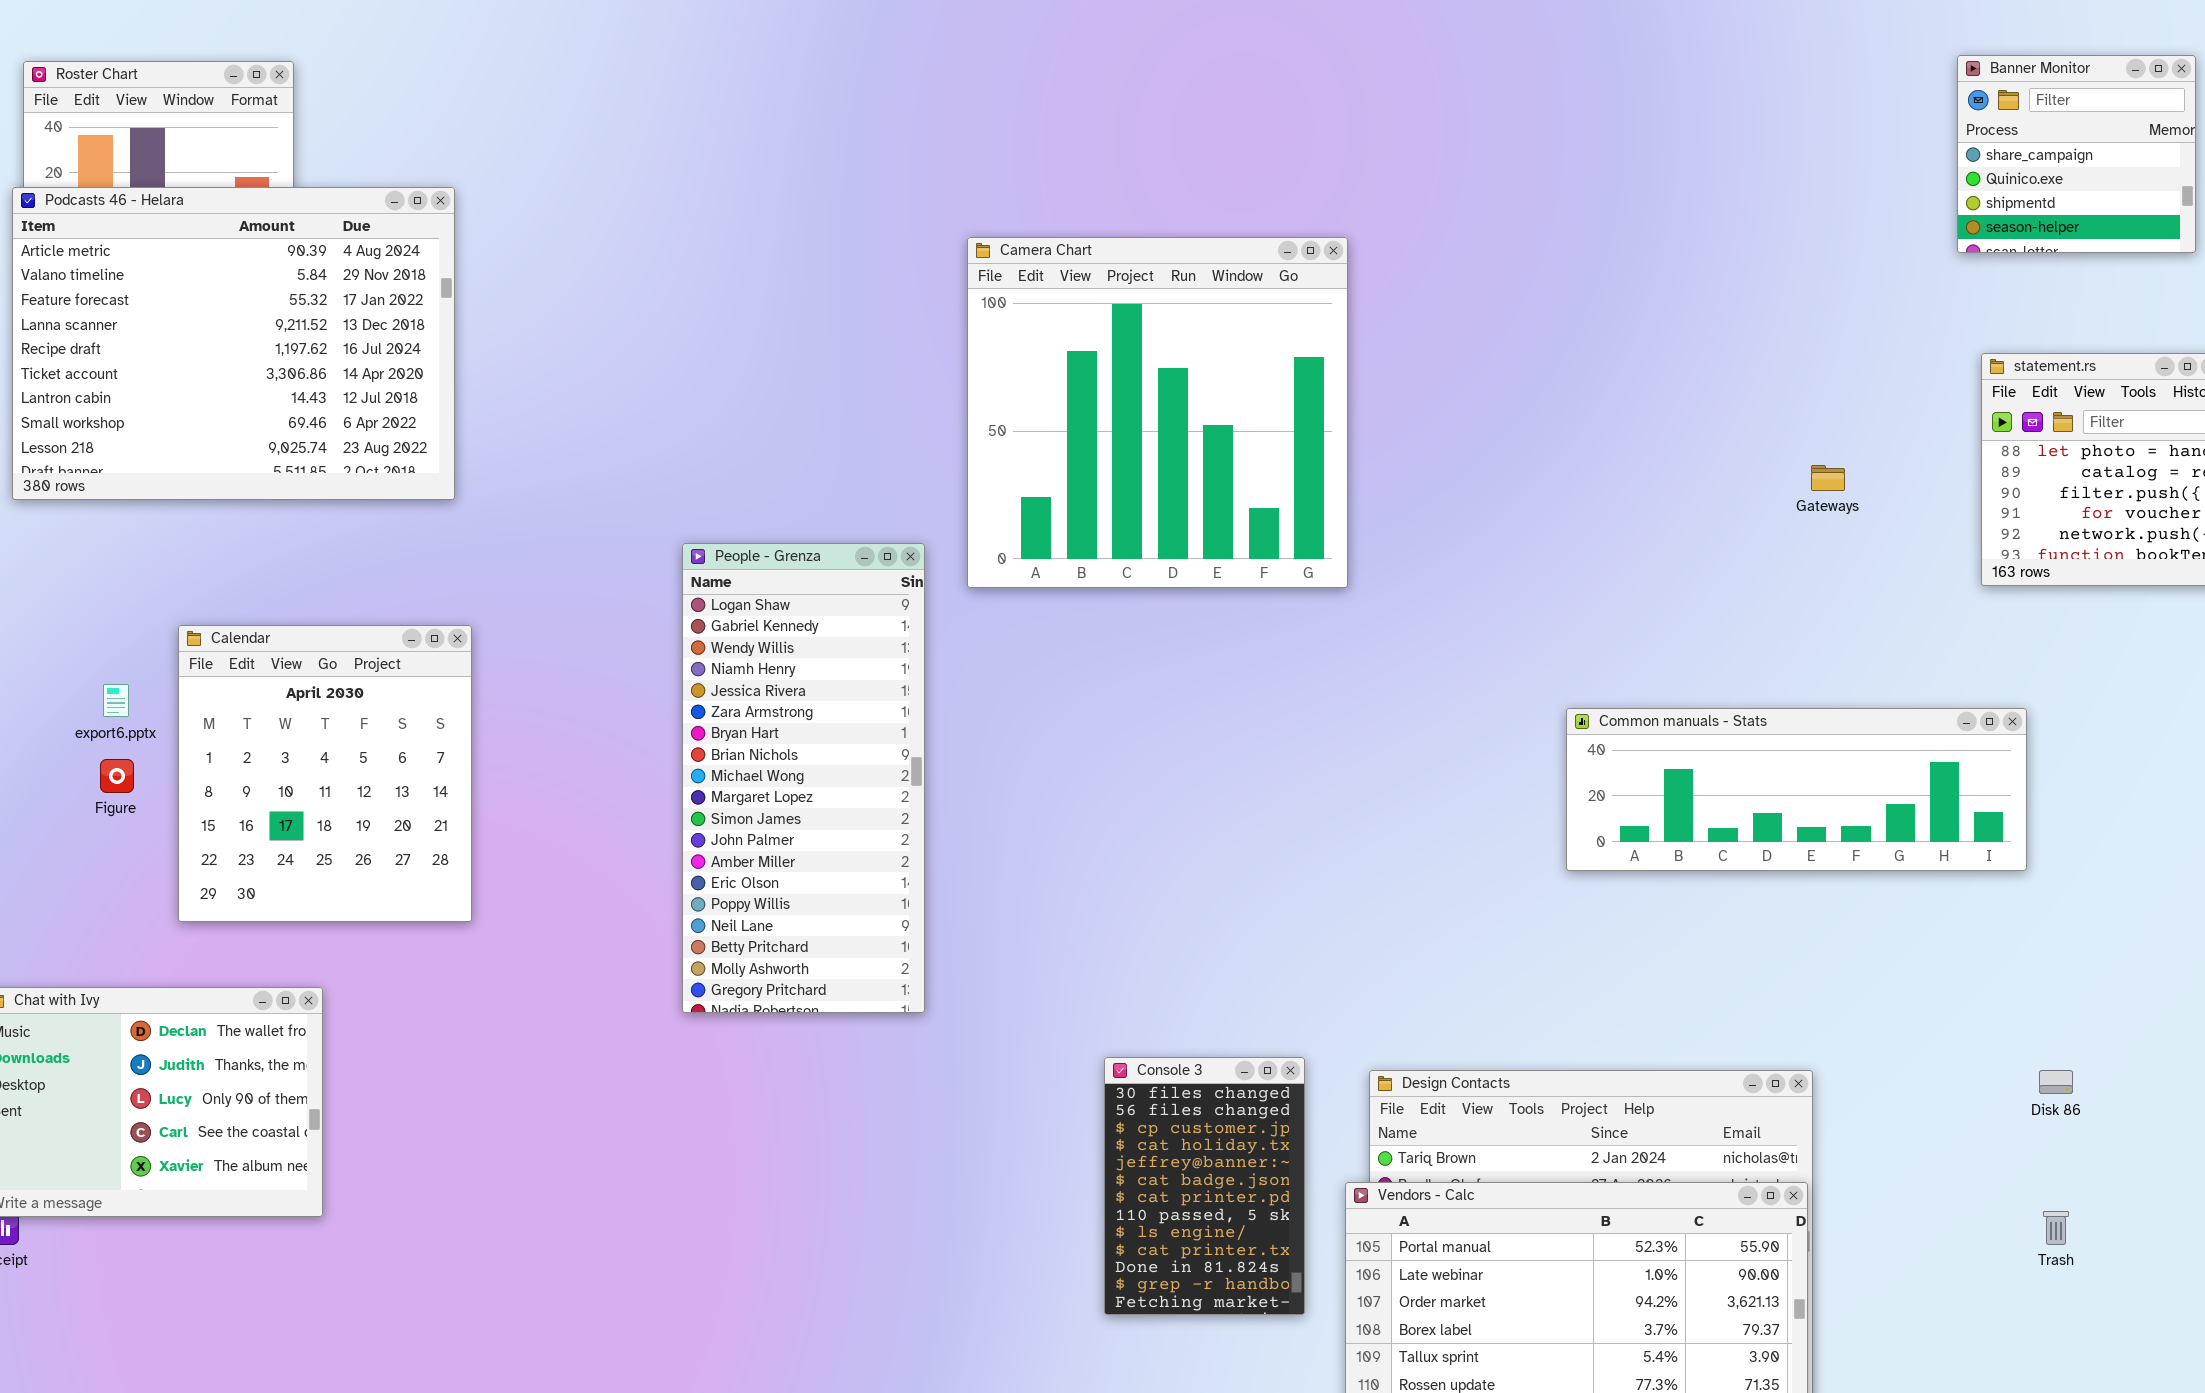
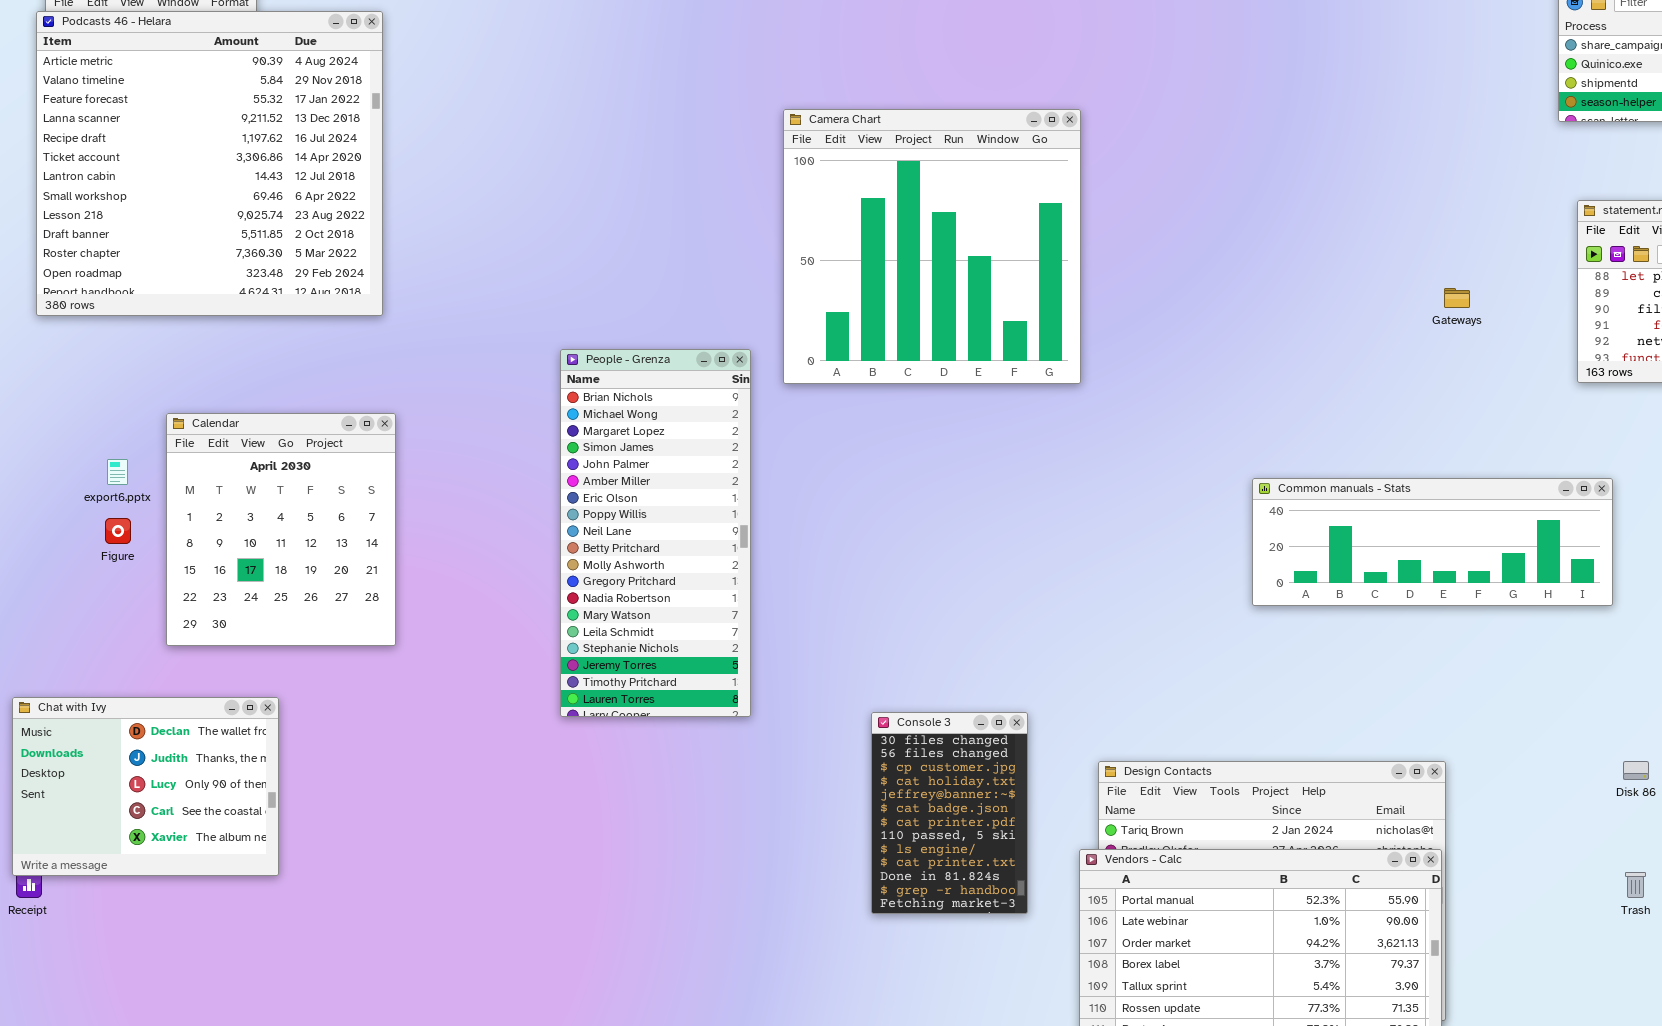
Podcasts 46 - Helara: [12,187,455,500] -> [36,11,383,316], resized
People - Grenza: [682,543,925,1013] -> [560,349,751,717], scrolled down 7 rows
Console 3: [1104,1057,1305,1315] -> [871,712,1028,914], moved

